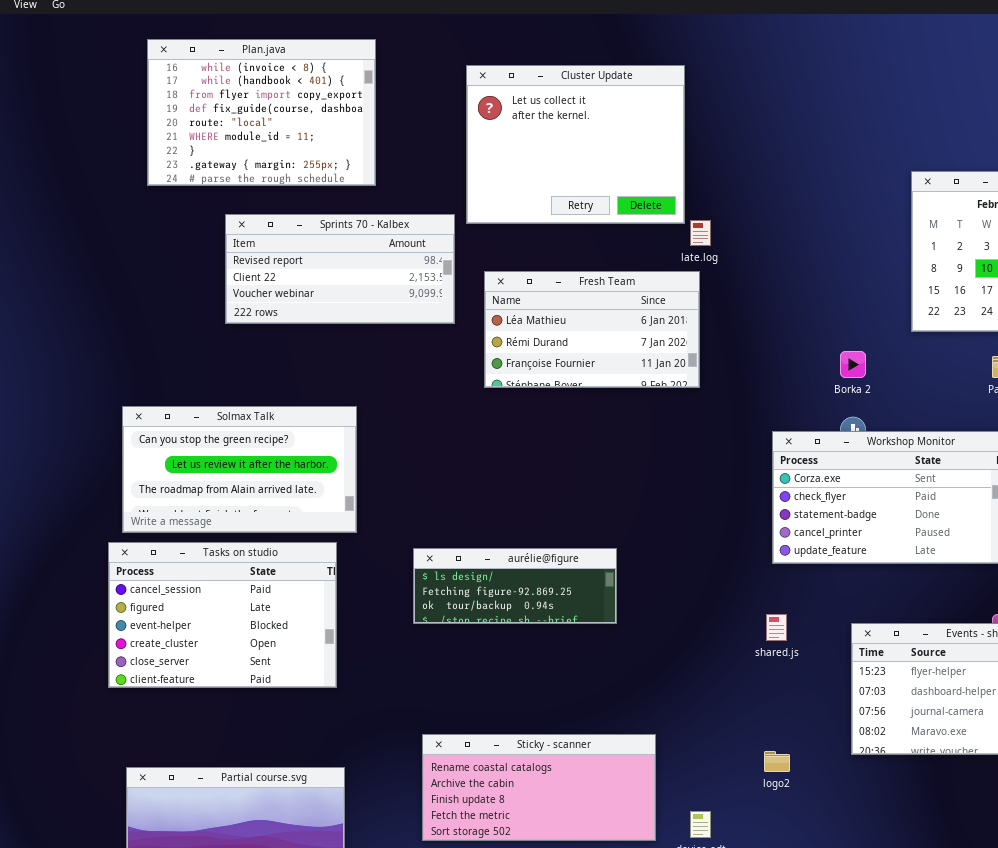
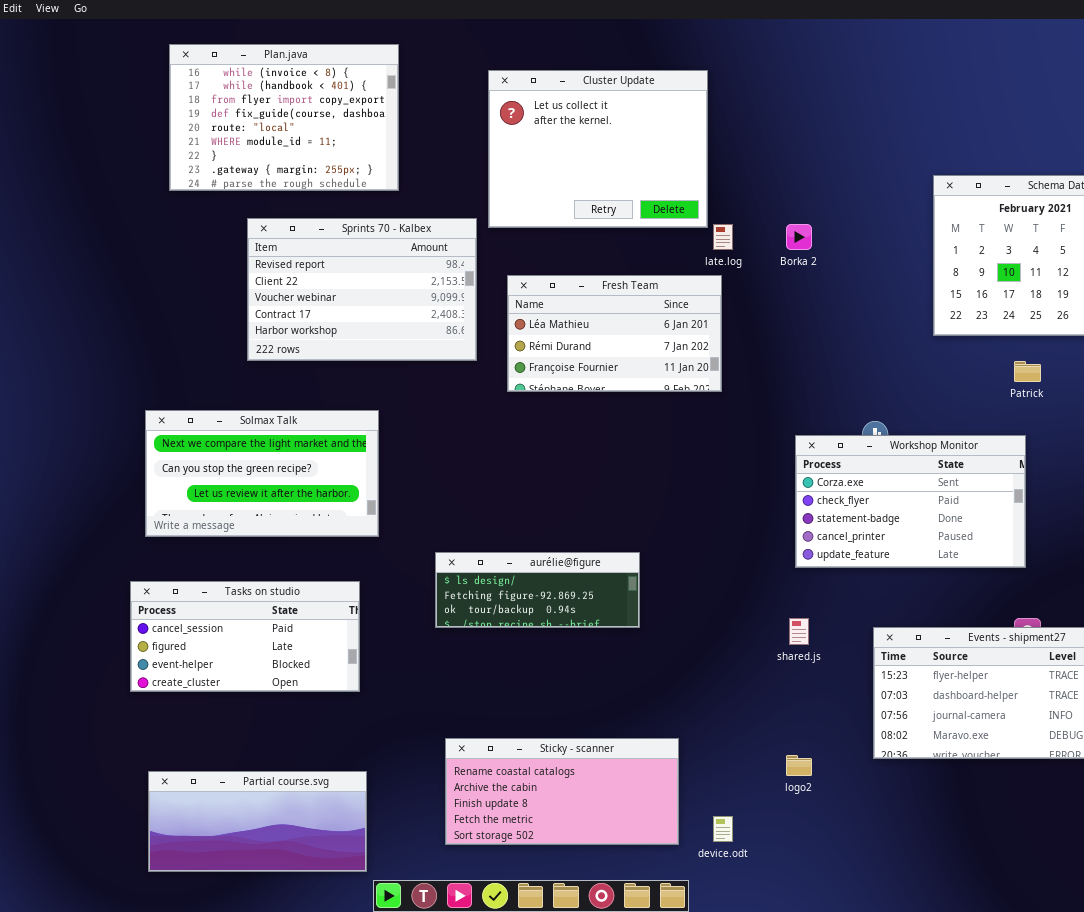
Sprints 70 - Kalbex: [225,214,455,324] -> [247,218,477,361], resized
Borka 2: [840,351,866,378] -> [786,224,812,250], moved
Solmax Talk: [122,406,357,533] -> [145,410,379,537], scrolled up 1 row
Tasks on studio: [108,542,337,688] -> [130,581,360,692], resized

